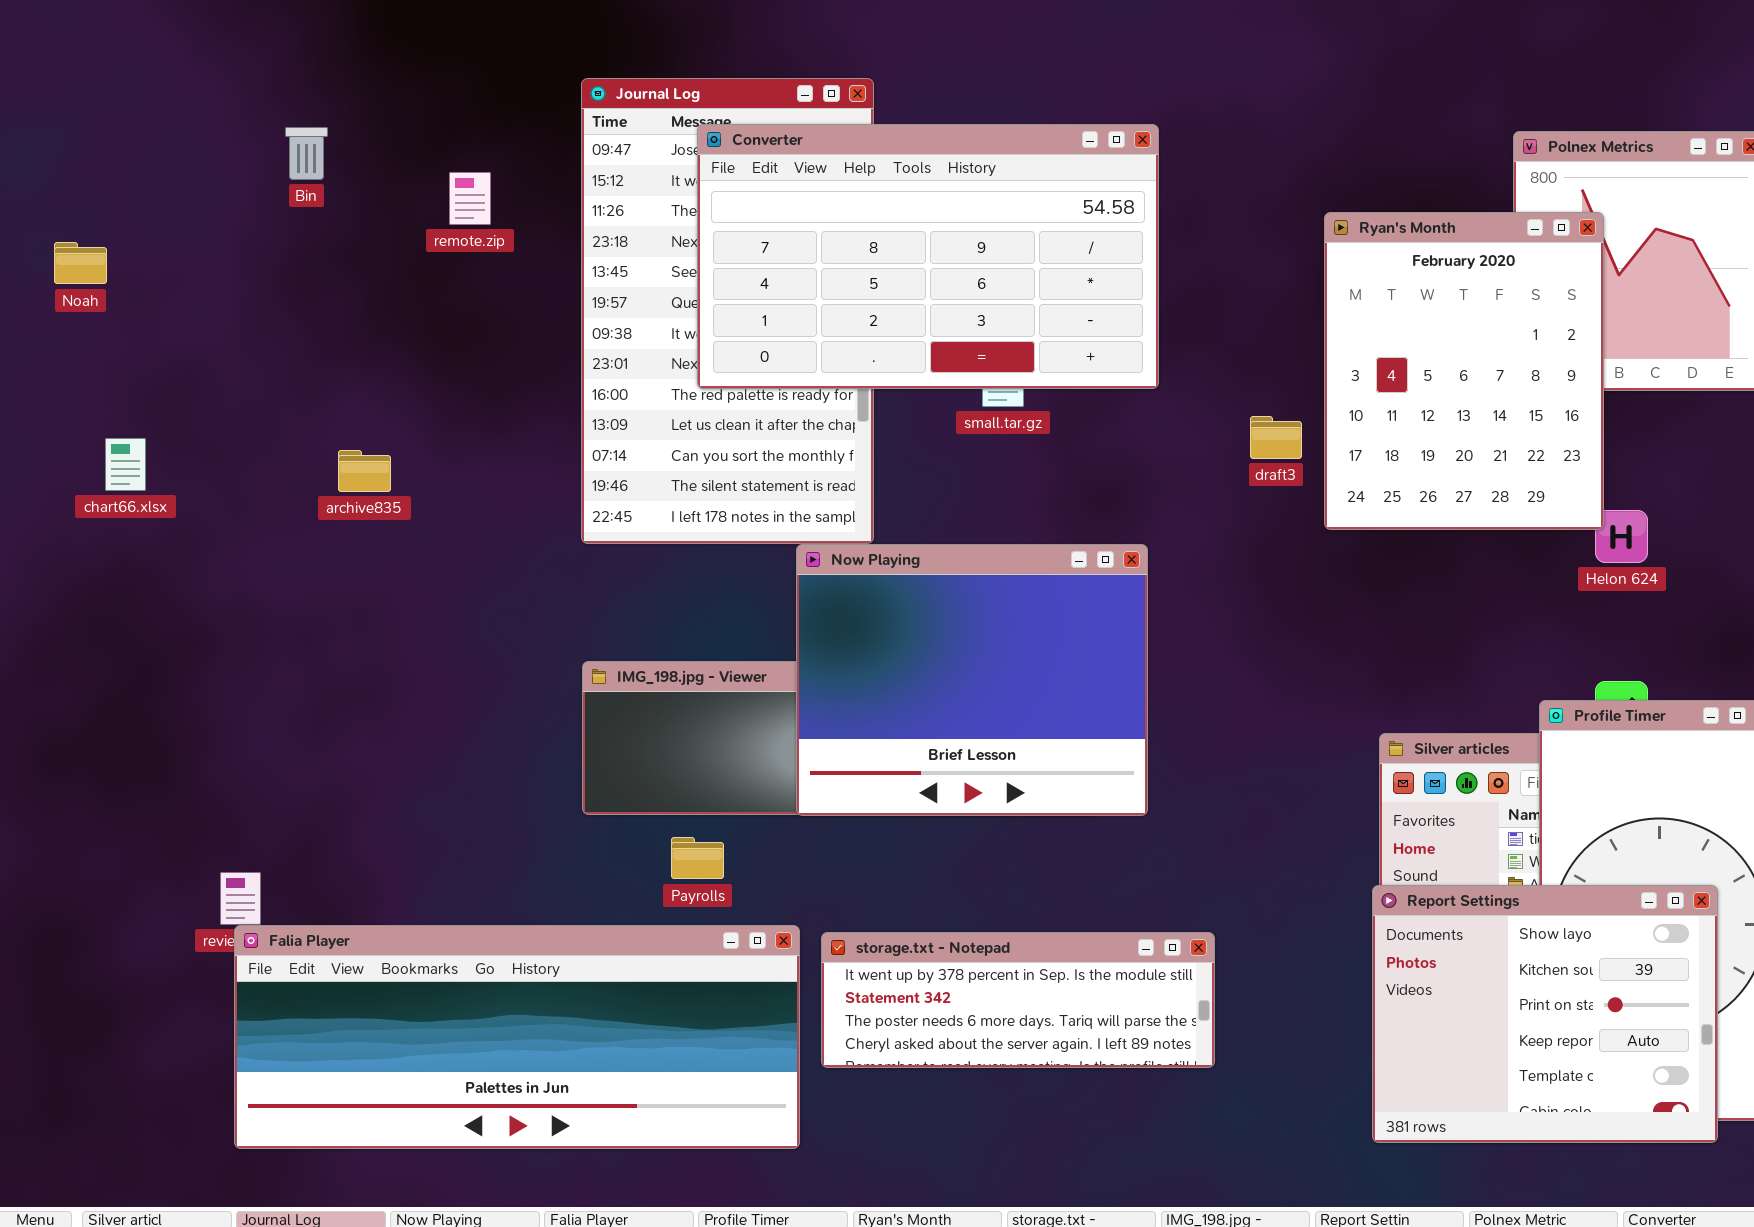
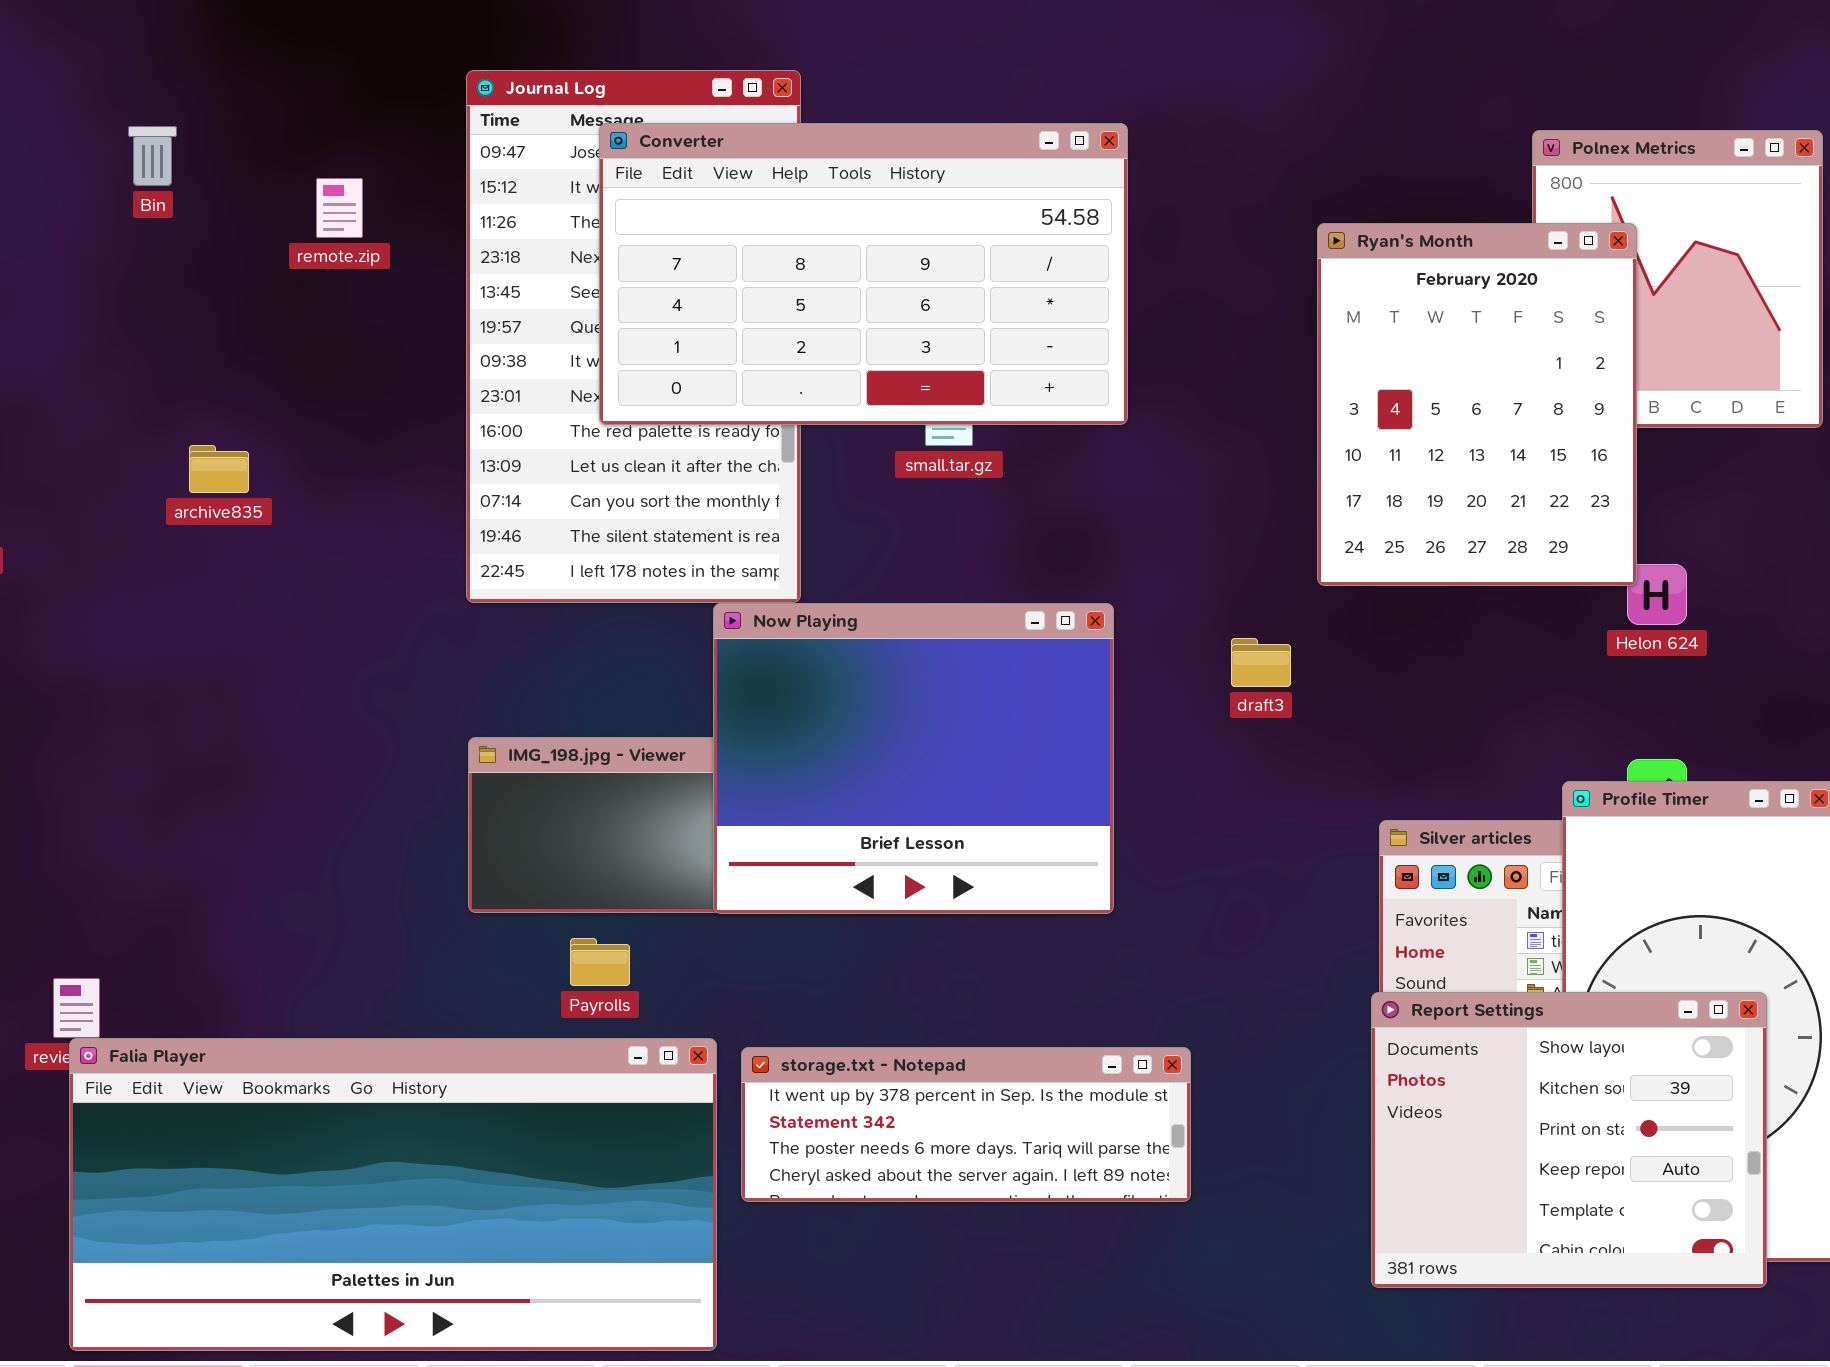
draft3: [1250,416,1302,459] -> [1231,638,1291,687], moved
archive835: [338,450,391,492] -> [189,445,249,493], moved
Falia Player: [234,925,800,1149] -> [69,1038,717,1351], resized

